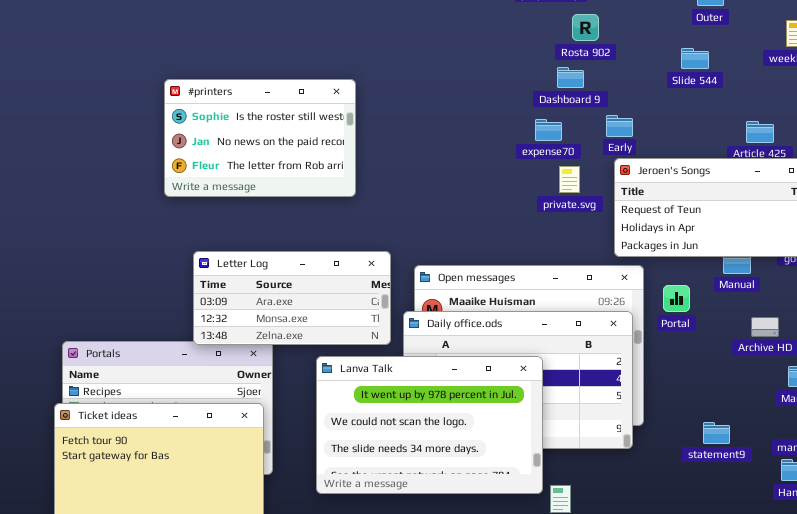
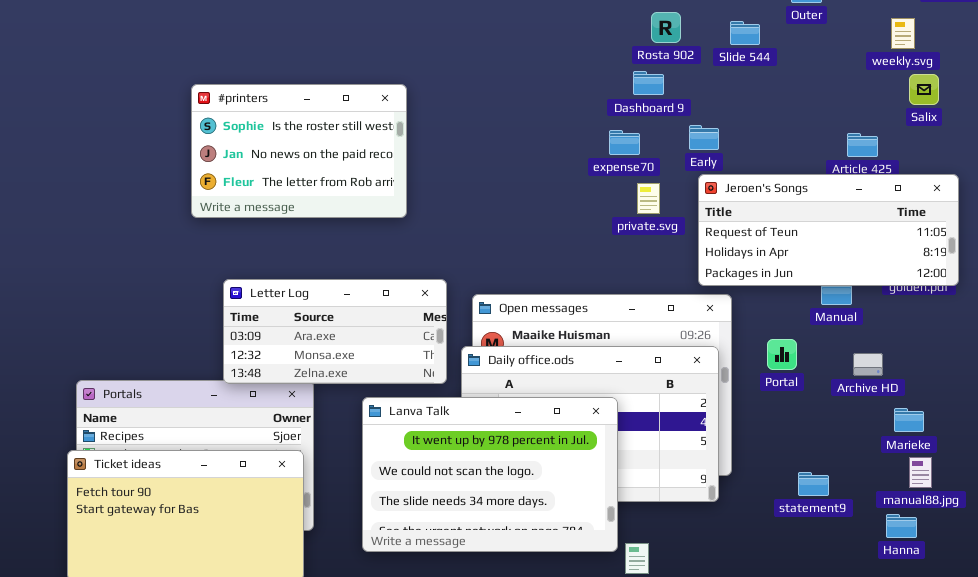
Slide 544: [681,48,709,69] -> [730,21,760,45], moved
Portal: [663,285,690,312] -> [767,339,797,370], moved

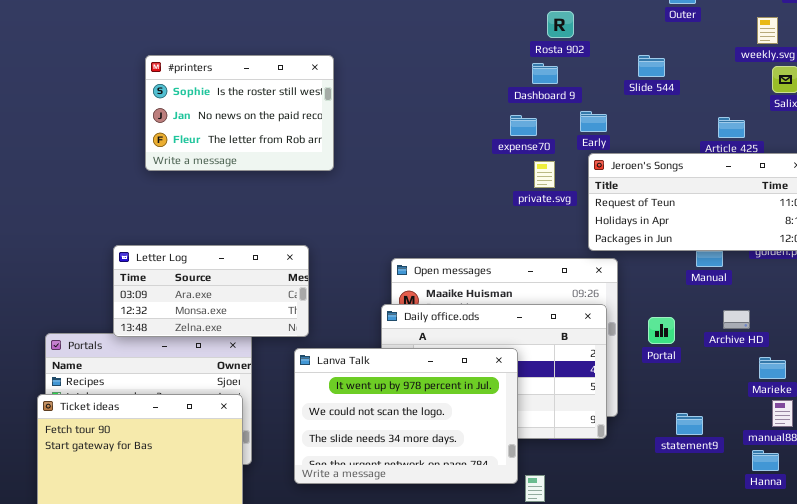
Slide 544: [730,21,760,45] -> [638,55,665,77], moved
#printers: [191,84,407,218] -> [145,55,334,171], moved
Letter Log: [223,279,447,384] -> [113,245,309,337], moved
Portal: [767,339,797,370] -> [648,317,675,344], moved

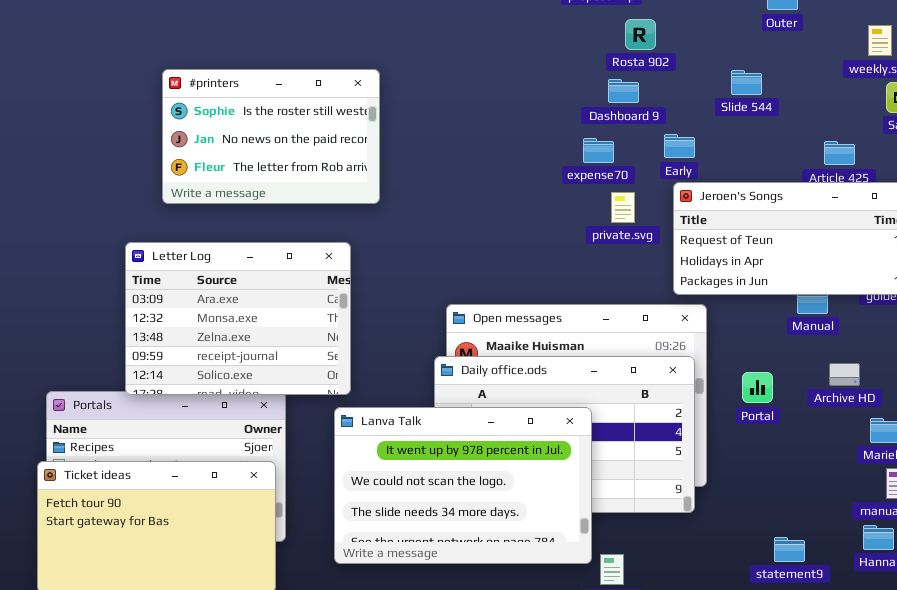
Letter Log: [113,245,309,337] -> [125,242,351,395], resized
statement9: [676,413,703,435] -> [774,537,805,562], moved

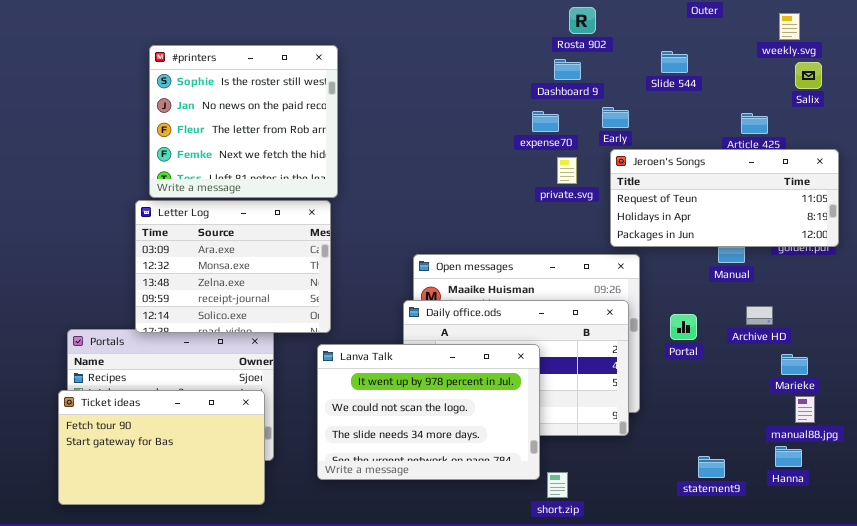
#printers: [162,69,380,204] -> [149,45,338,198], moved, resized

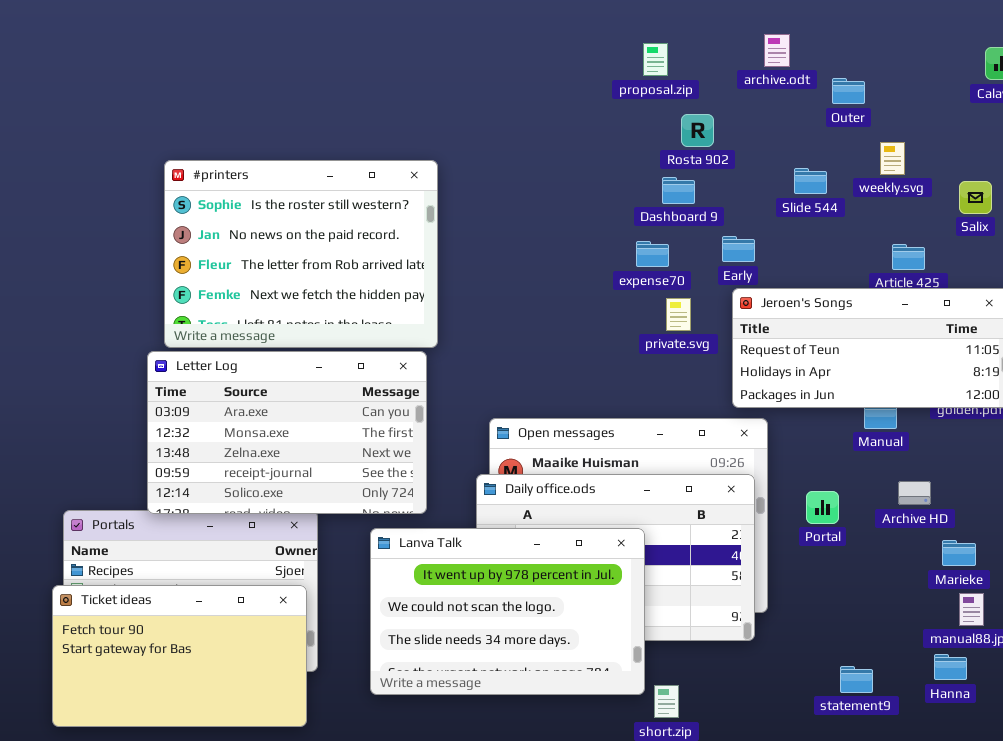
weekly.svg: [779,13,800,40] -> [880,142,905,175], moved
#printers: [149,45,338,198] -> [164,160,438,348], resized
Letter Log: [135,200,331,333] -> [147,351,427,514], resized

